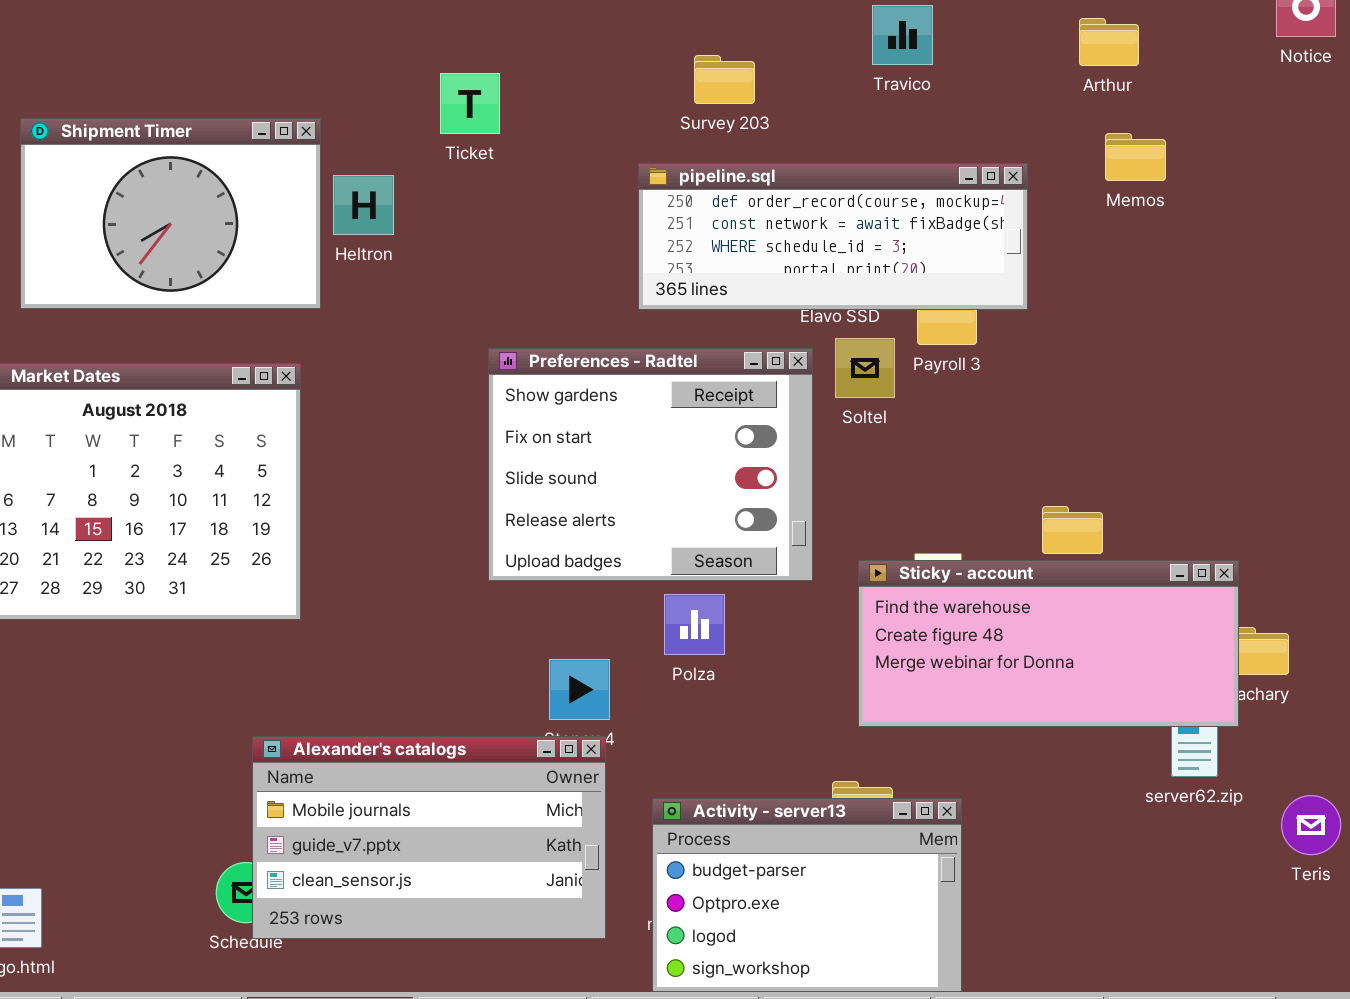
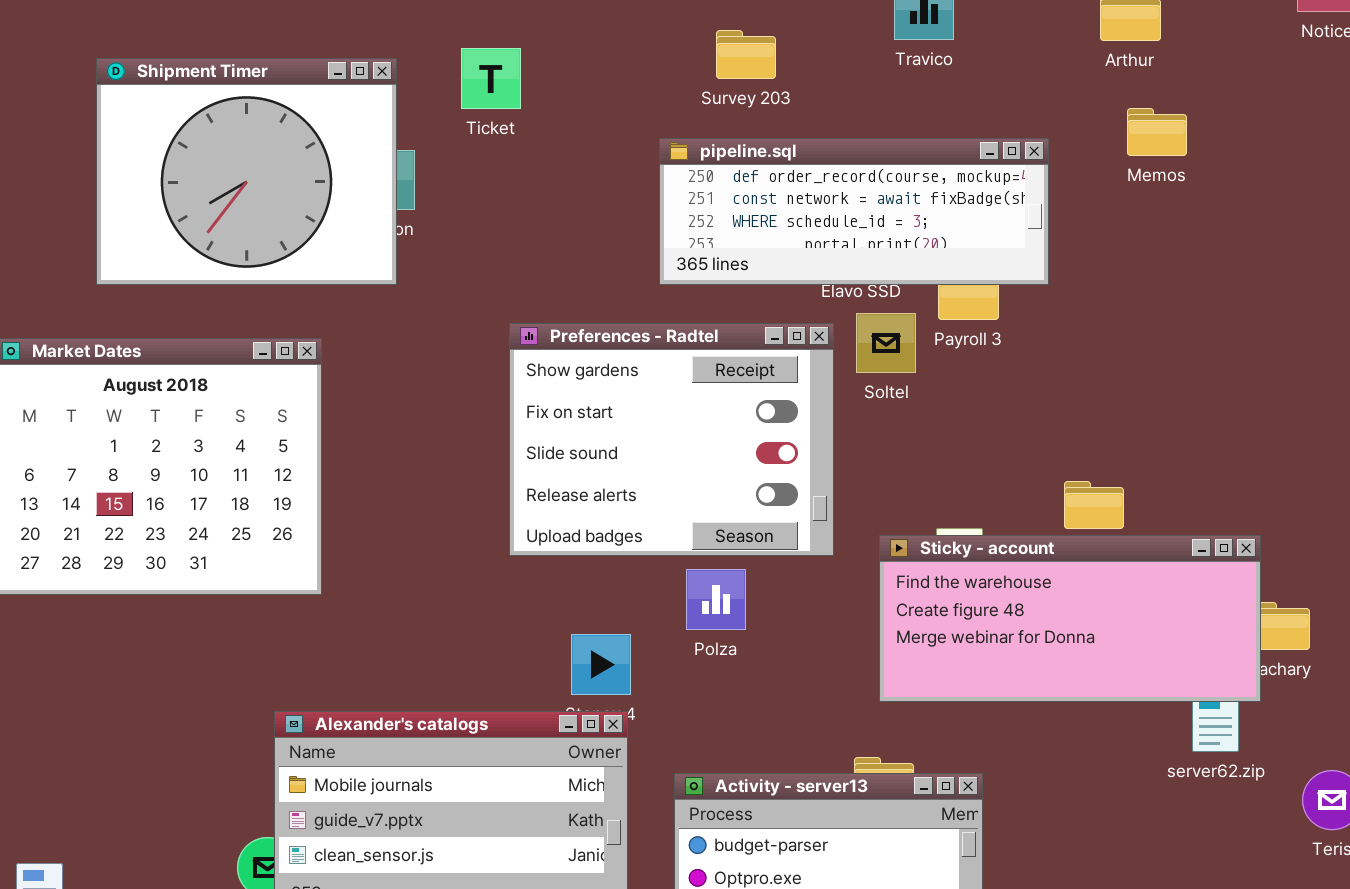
Shipment Timer: [20,118,321,309] -> [96,58,397,285], moved, resized

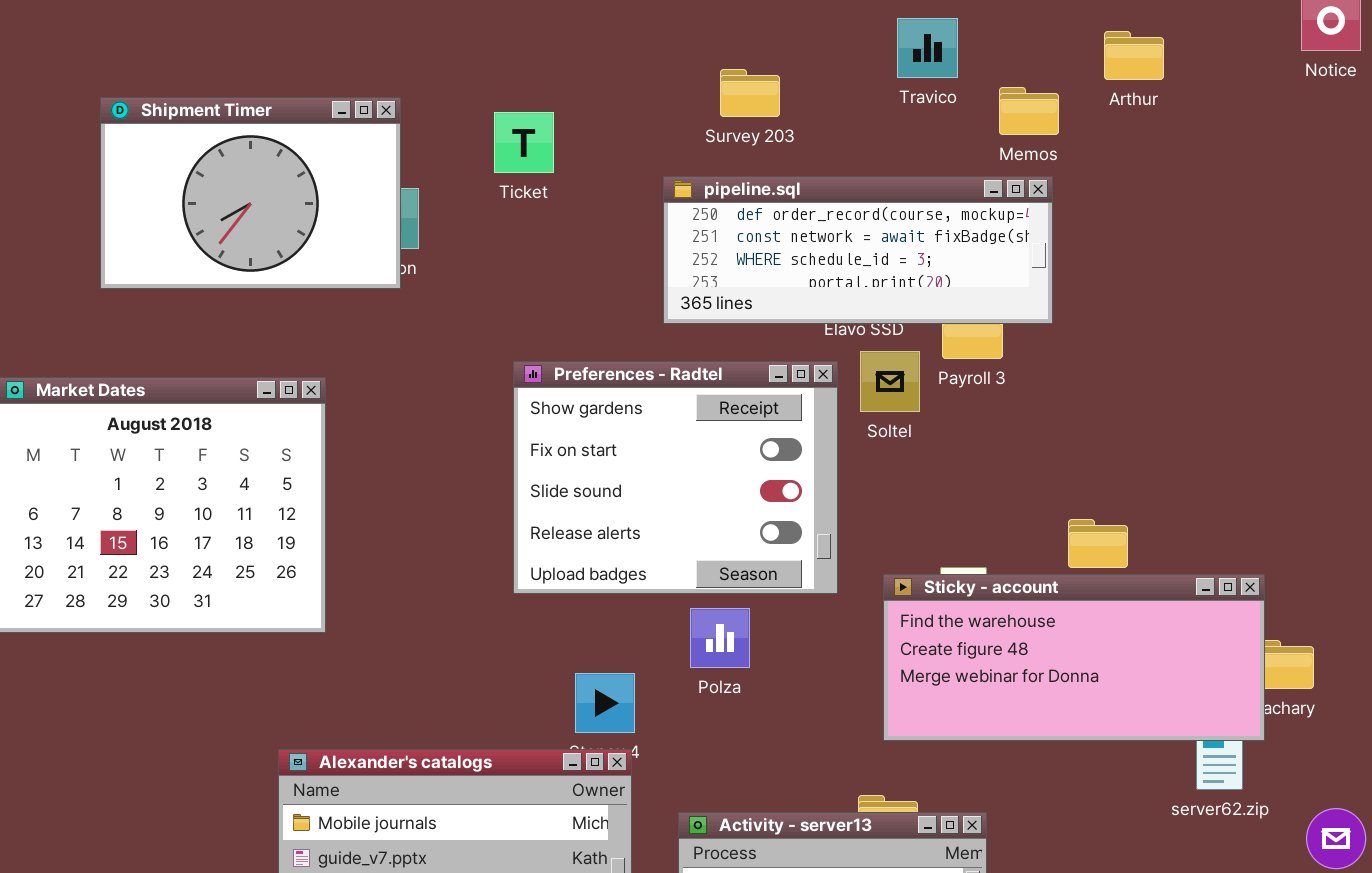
Ticket: [461,48,521,109] -> [494,112,554,173], moved
Shipment Timer: [96,58,397,285] -> [100,97,401,289], resized
Memos: [1127,108,1187,156] -> [999,87,1059,135], moved

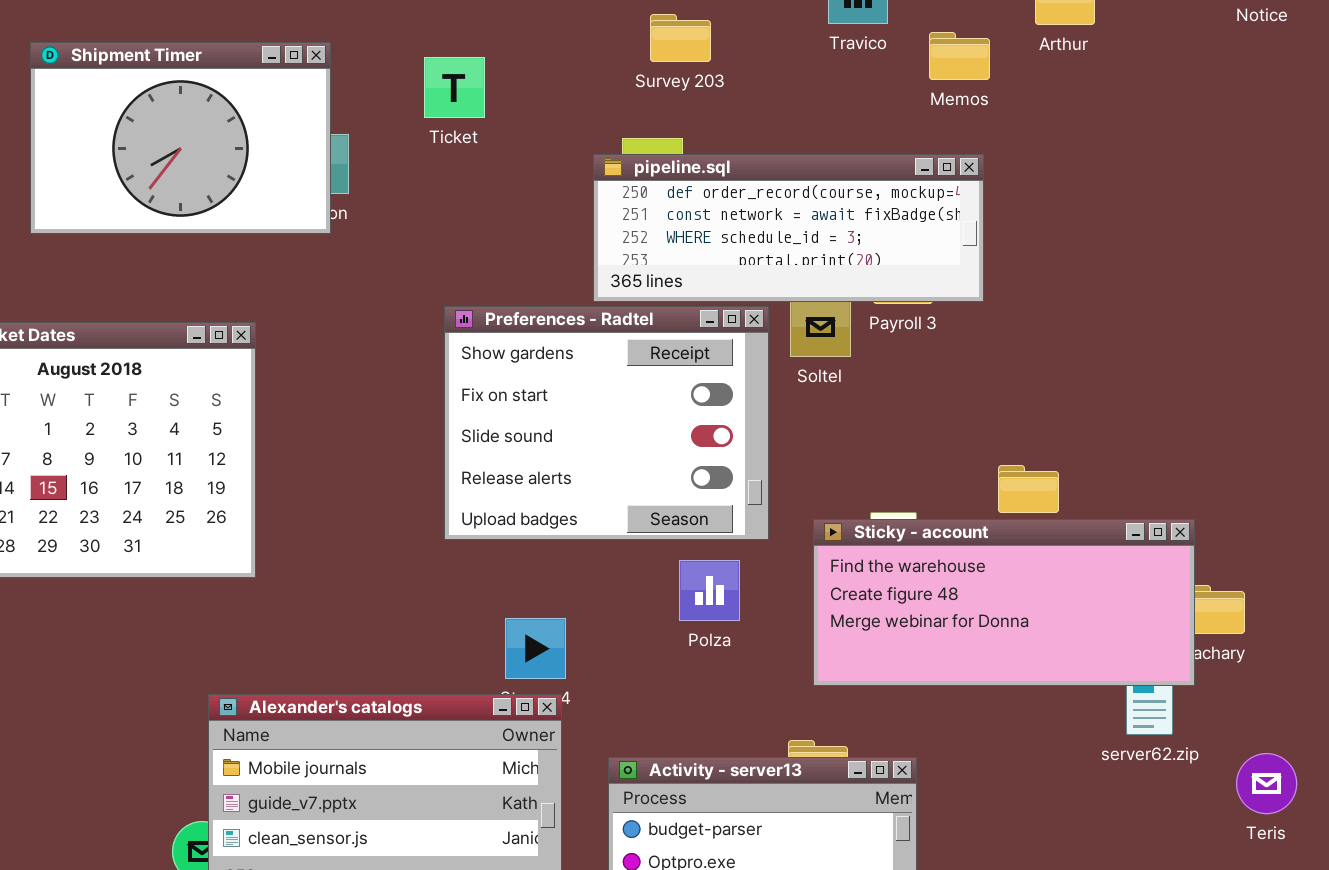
pipeline.sql: [663,176,1053,324] -> [593,154,984,302], moved
Polza: [690,608,750,668] -> [679,560,740,621], moved

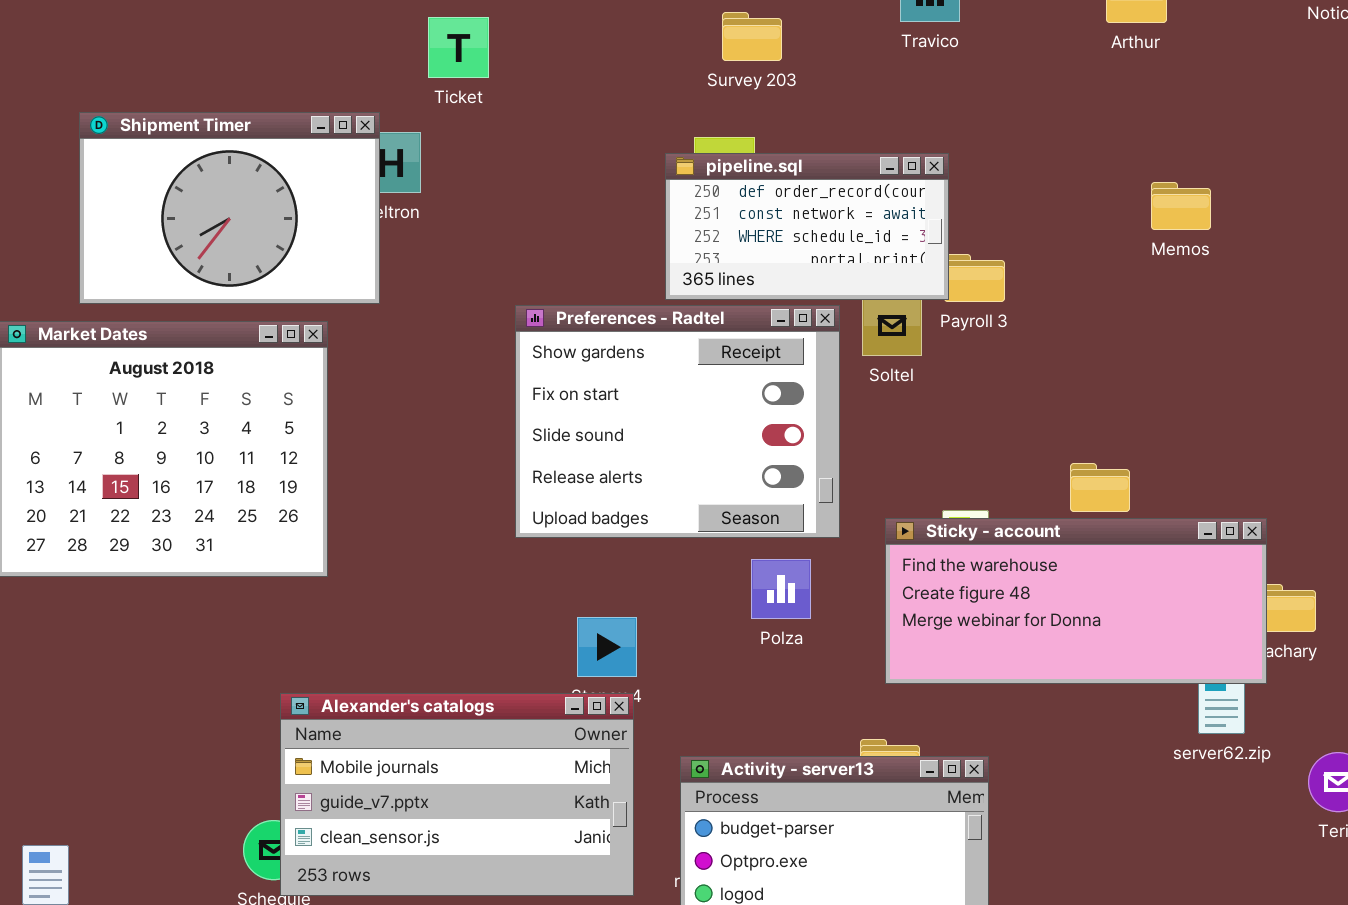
Memos: [929,32,990,80] -> [1151,182,1211,230], moved
Shipment Timer: [30,42,331,234] -> [79,112,380,304], moved
Ticket: [424,57,485,118] -> [428,17,489,78], moved
pipeline.sql: [593,154,984,302] -> [665,153,949,300], resized

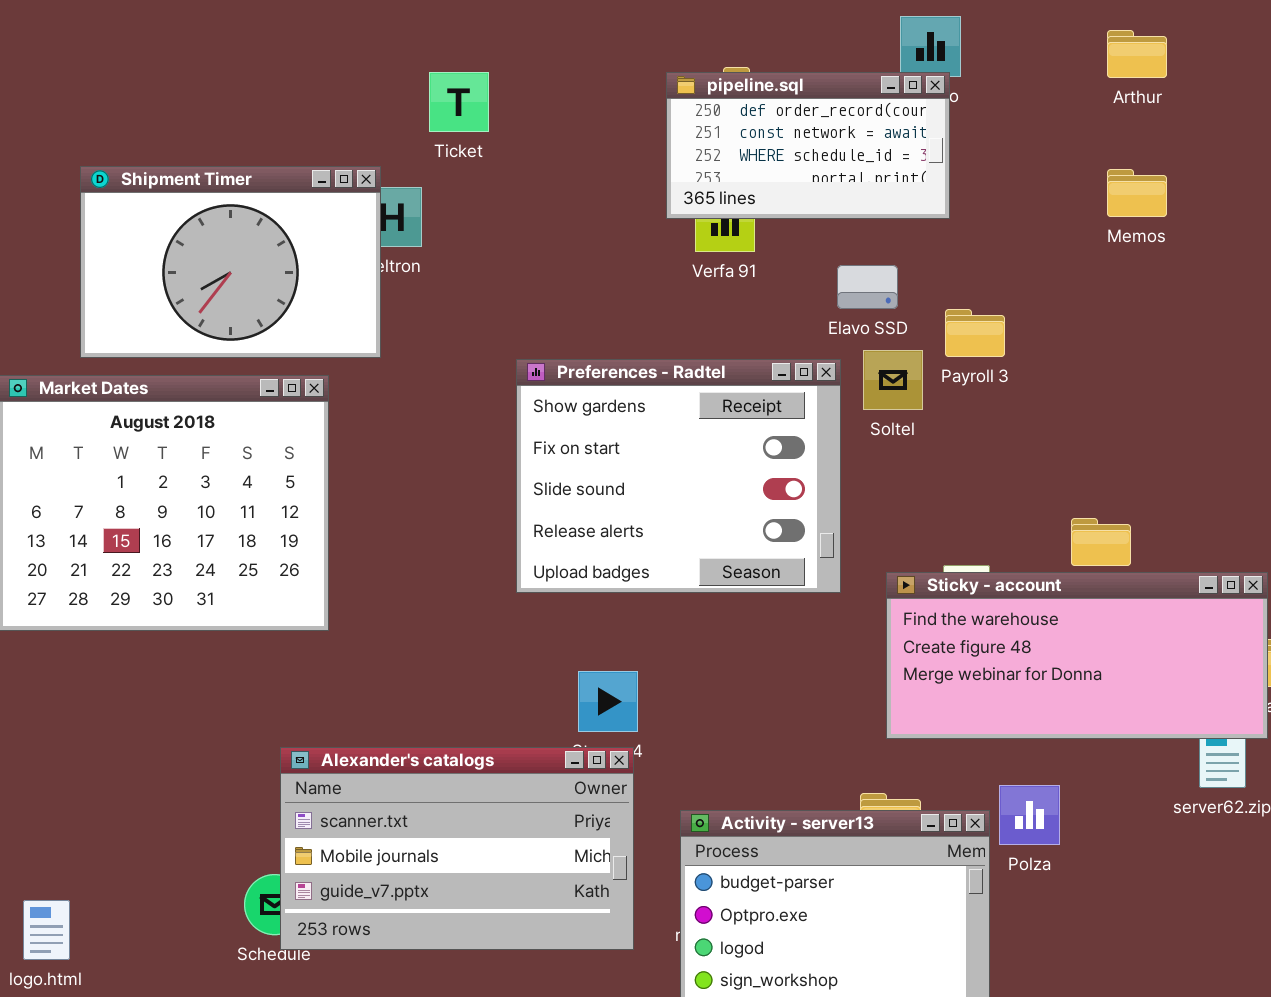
pipeline.sql: [665,153,949,300] -> [666,72,950,219], moved
Memos: [1151,182,1211,230] -> [1107,169,1167,217], moved
Polza: [751,559,811,619] -> [999,785,1060,845], moved
Alexander's catalogs: [280,693,634,896] -> [280,747,634,950], scrolled up 1 row

